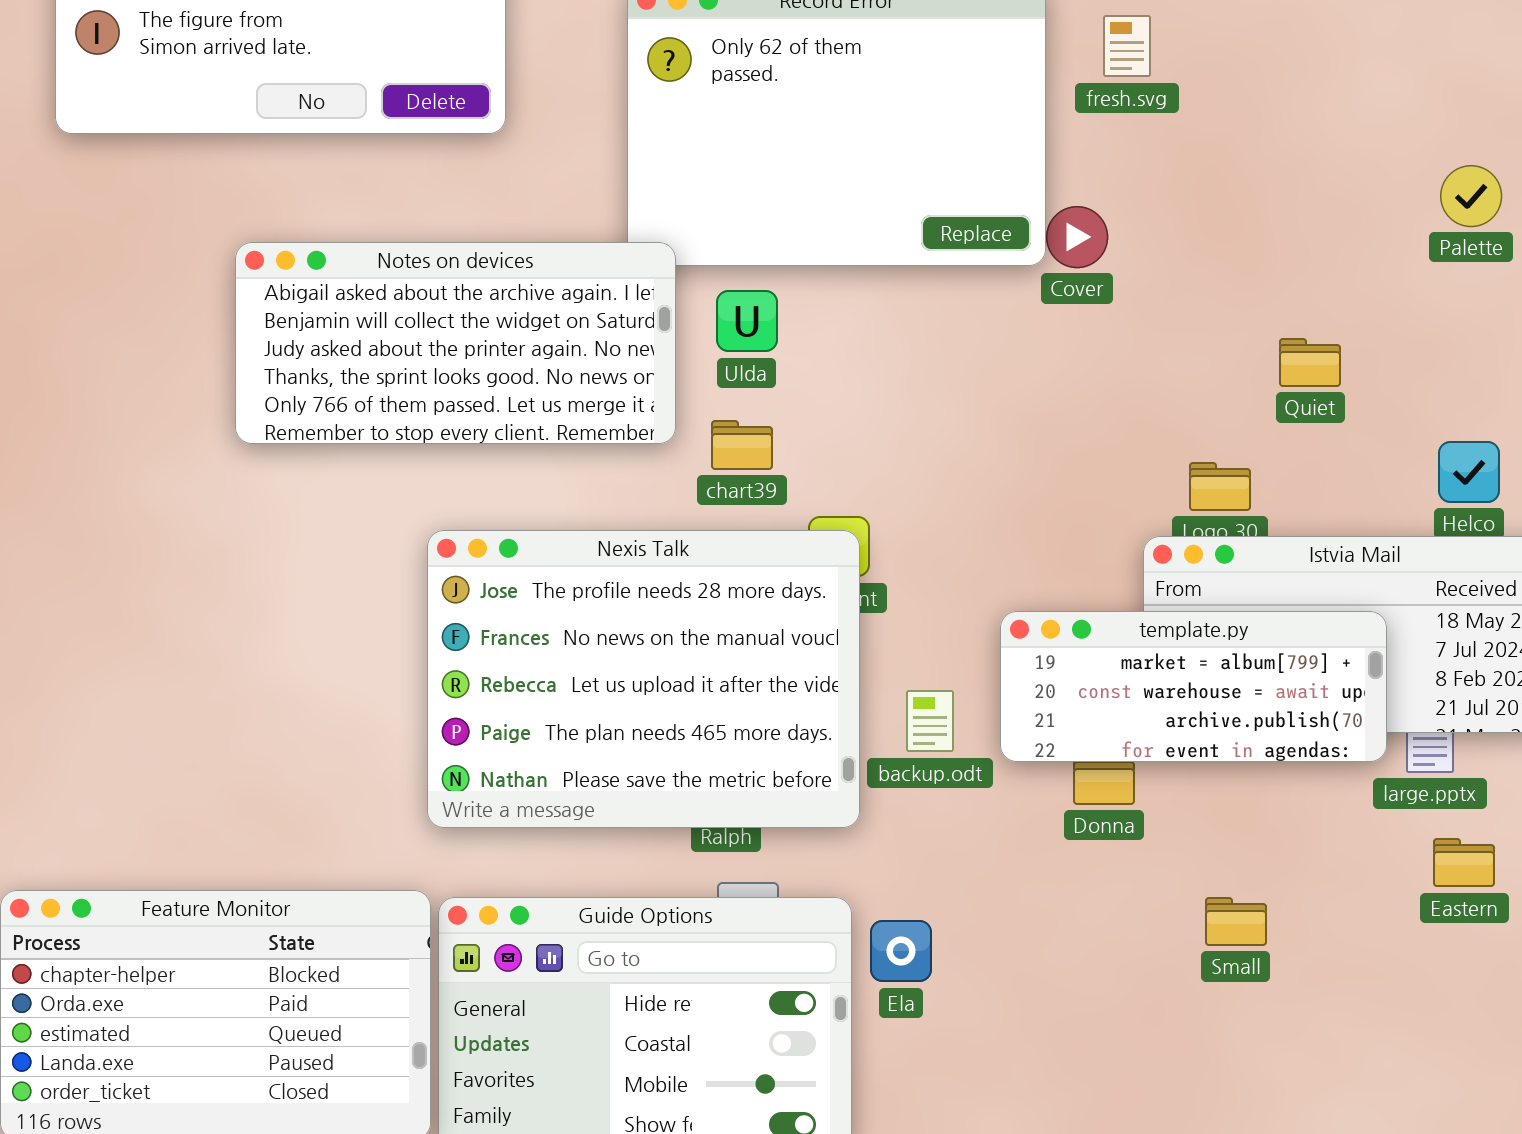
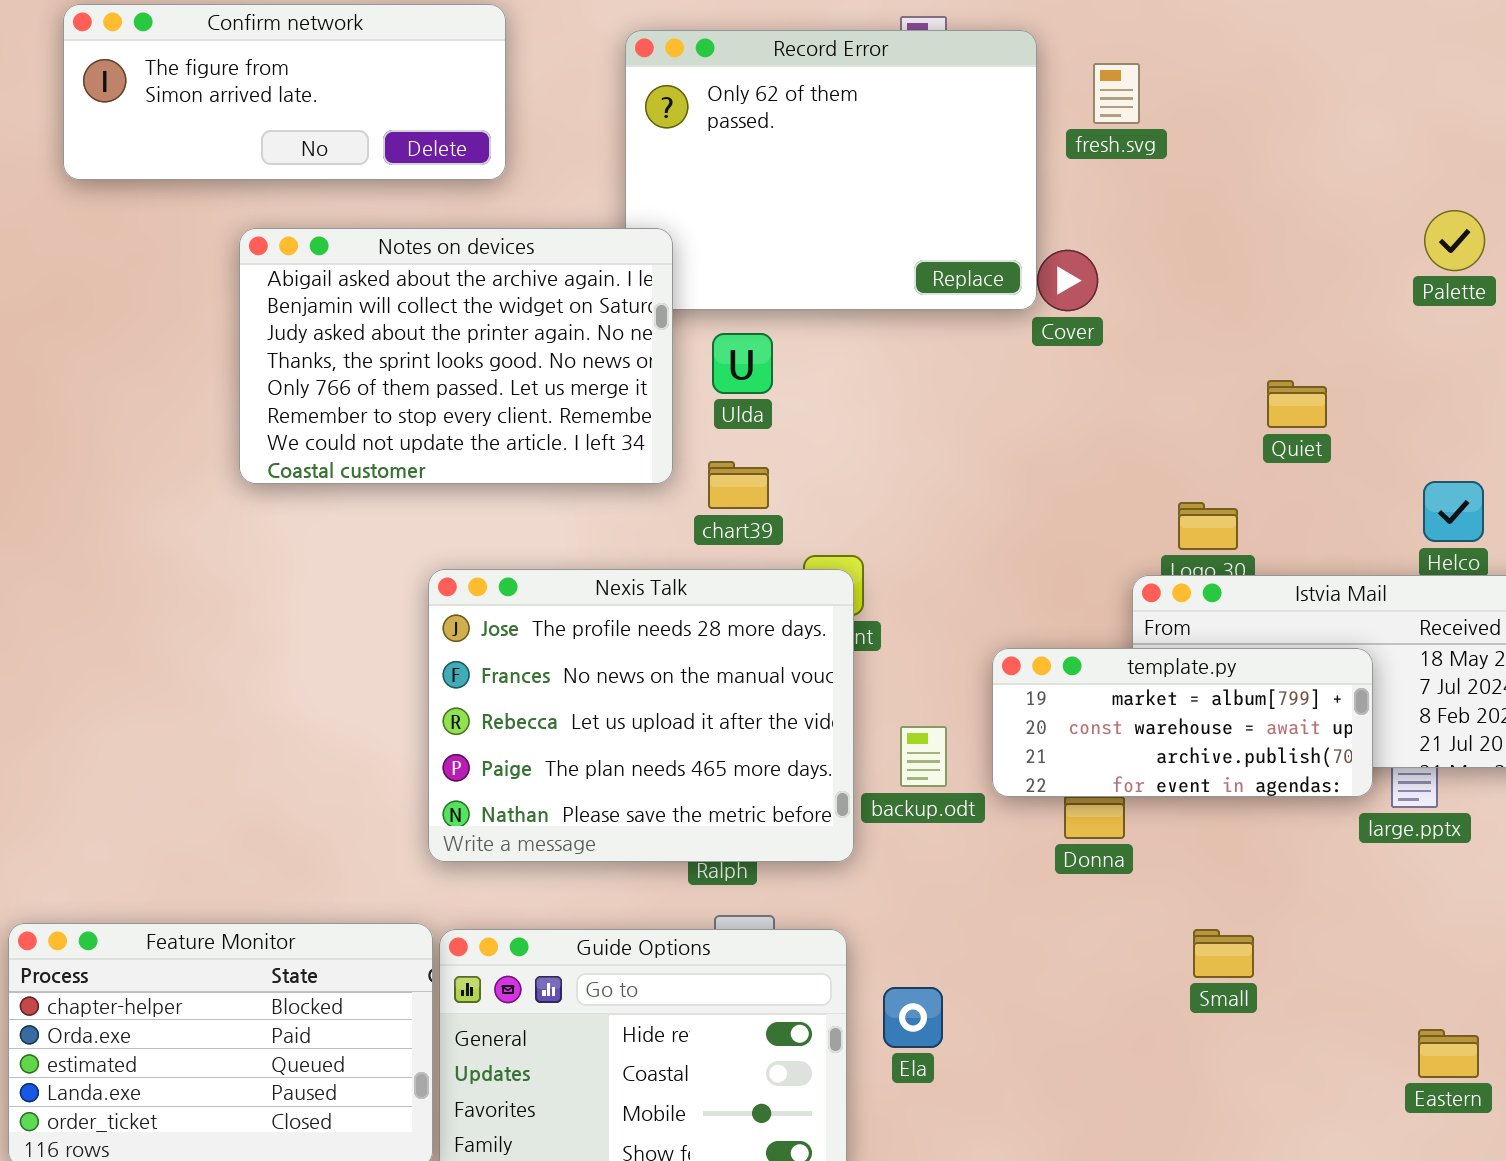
Notes on devices: [235,242,676,444] -> [239,228,673,484], resized
Eastern: [1433,838,1495,887] -> [1418,1029,1479,1078], moved
Ela: [870,920,932,982] -> [883,987,943,1048], moved

